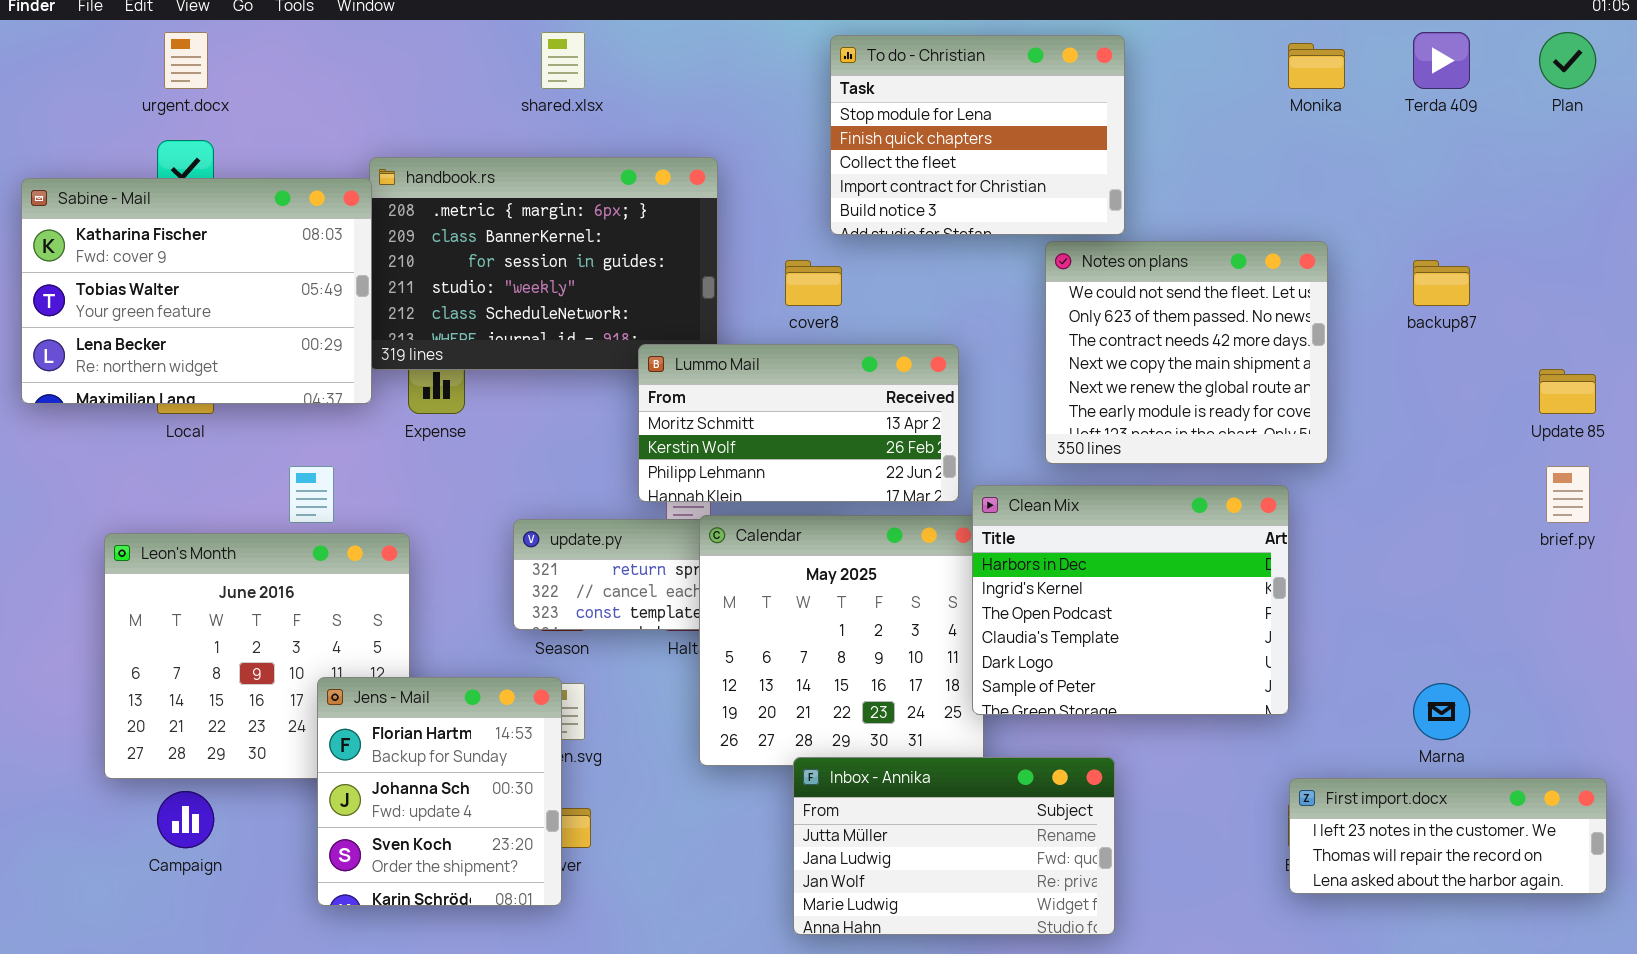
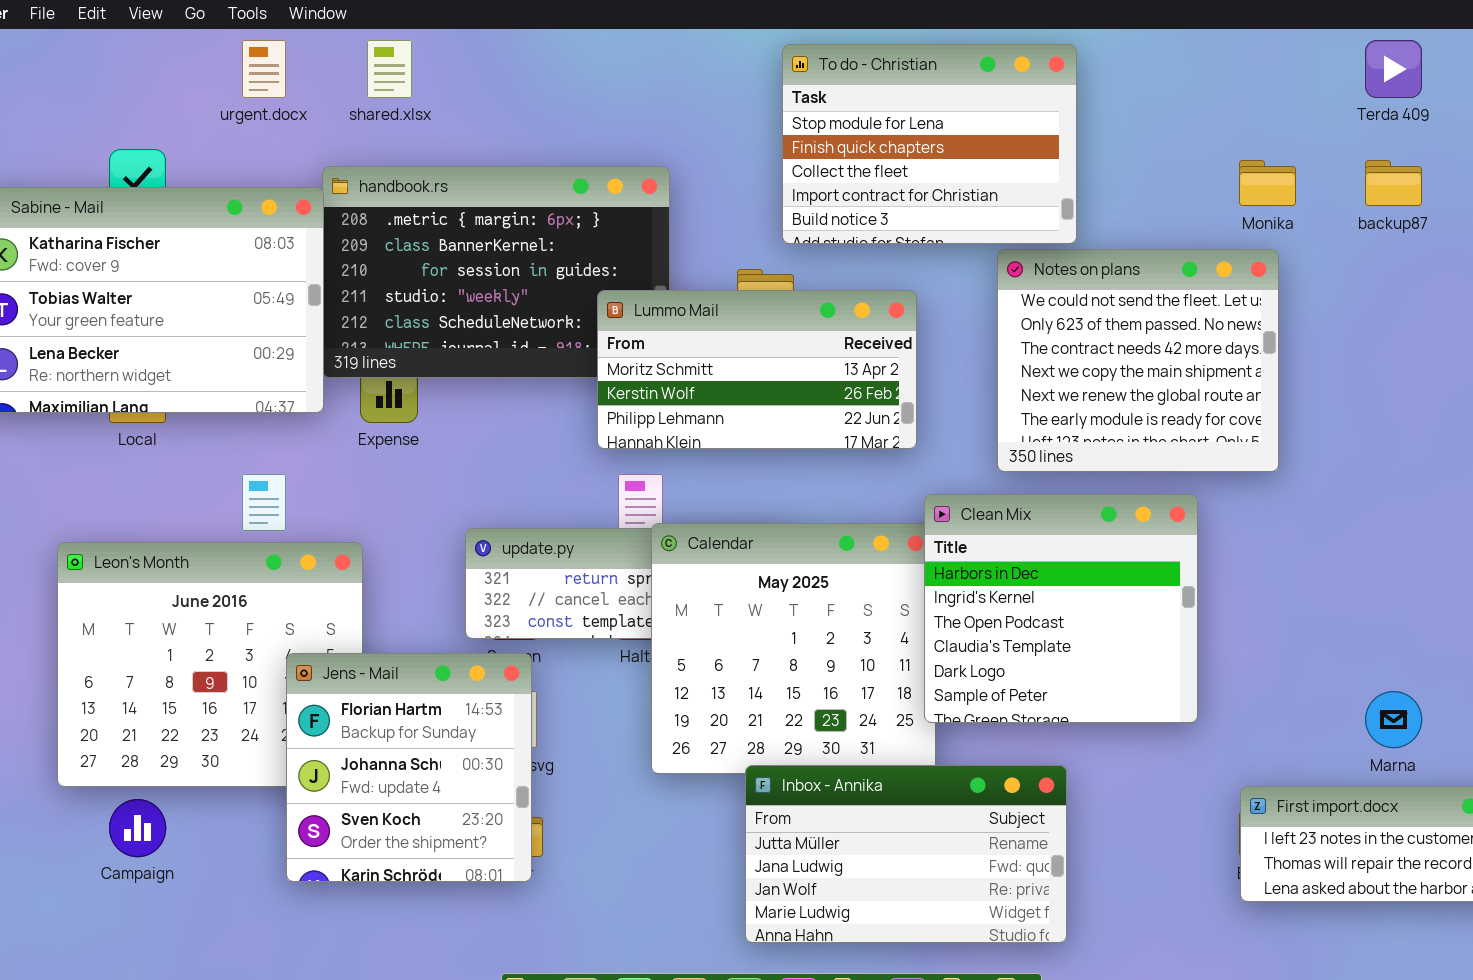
urgent.docx: [164,32,208,89] -> [242,40,286,98], moved
shared.xlsx: [541,32,585,89] -> [367,40,412,98], moved
Monika: [1288,43,1345,89] -> [1239,160,1296,206], moved
backup87: [1413,260,1470,306] -> [1365,160,1422,206], moved
Lummo Mail: [638,344,959,502] -> [597,290,917,449], moved
Clean Mix: [972,485,1289,715] -> [924,494,1198,723], resized
Jens - Mail: [317,677,562,906] -> [286,653,532,882], moved

